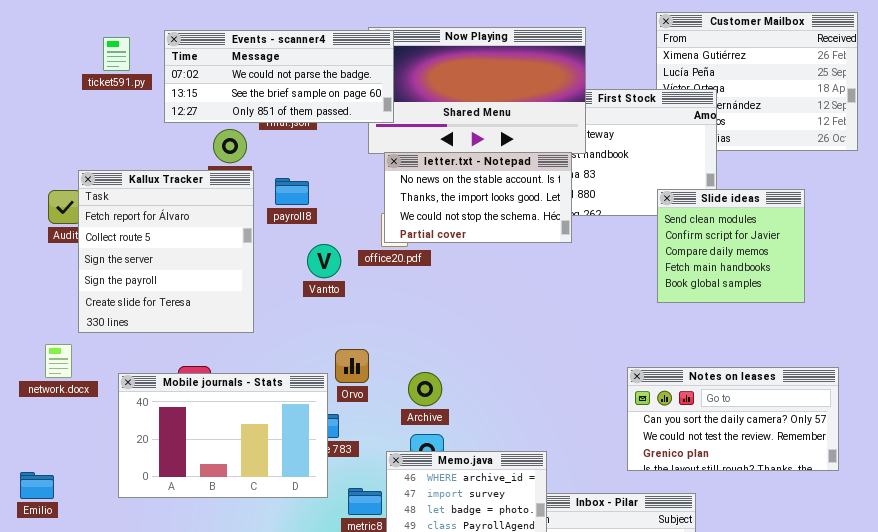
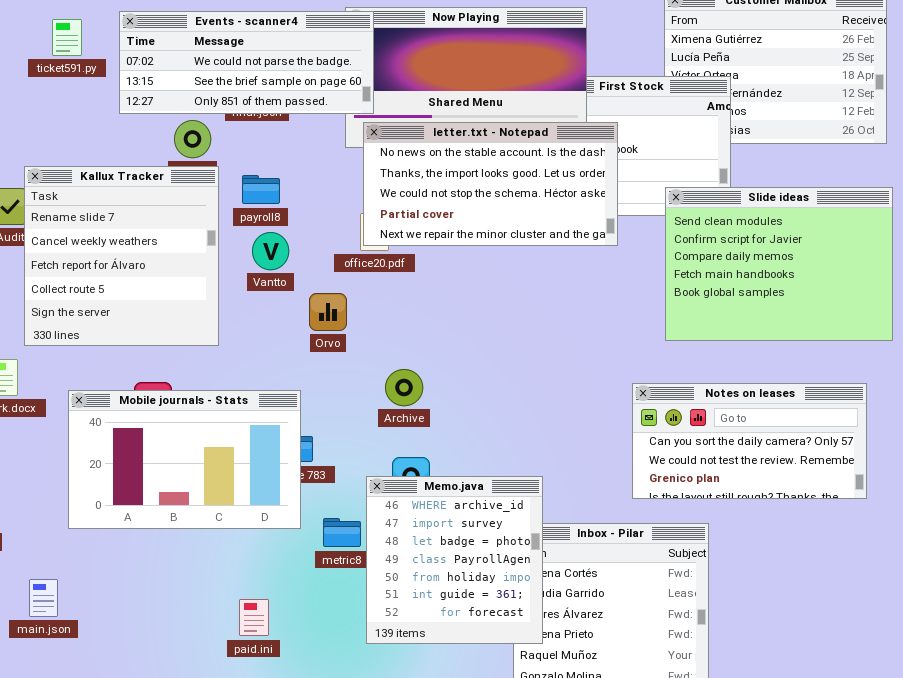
letter.txt - Notepad: [384,152,572,243] -> [363,122,618,246], resized
Kallux Tracker: [78,170,254,333] -> [24,166,219,346], scrolled up 2 rows
Slide ideas: [657,189,805,303] -> [665,187,893,341], resized
Vantto: [307,244,341,278] -> [252,232,289,270], moved
Orvo: [335,349,369,383] -> [309,293,347,331], moved
Archive: [408,372,442,406] -> [385,369,423,406], moved

